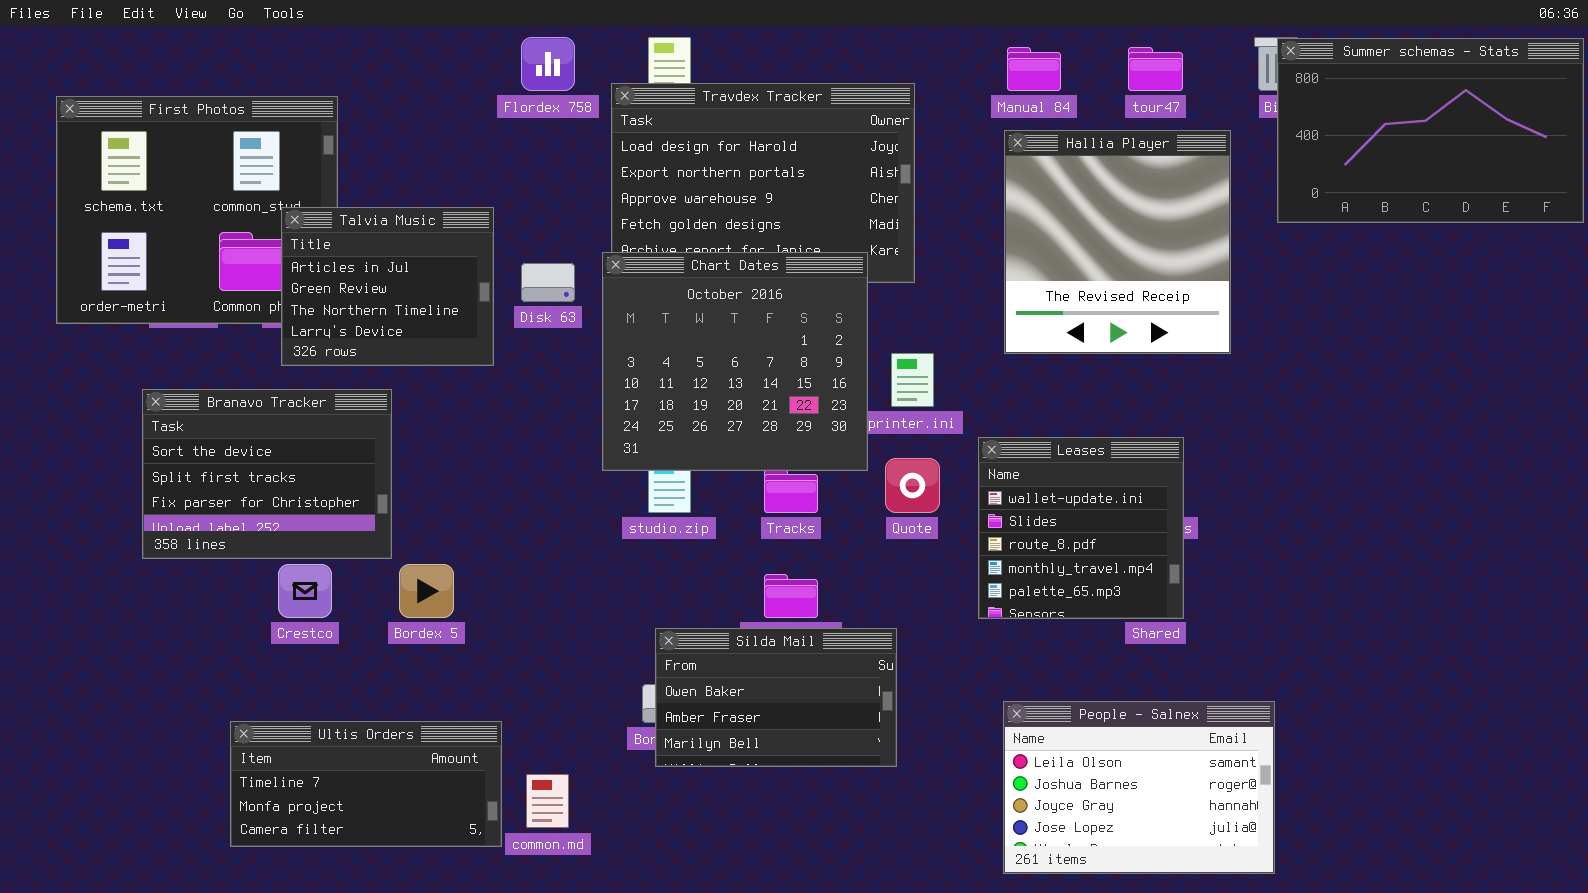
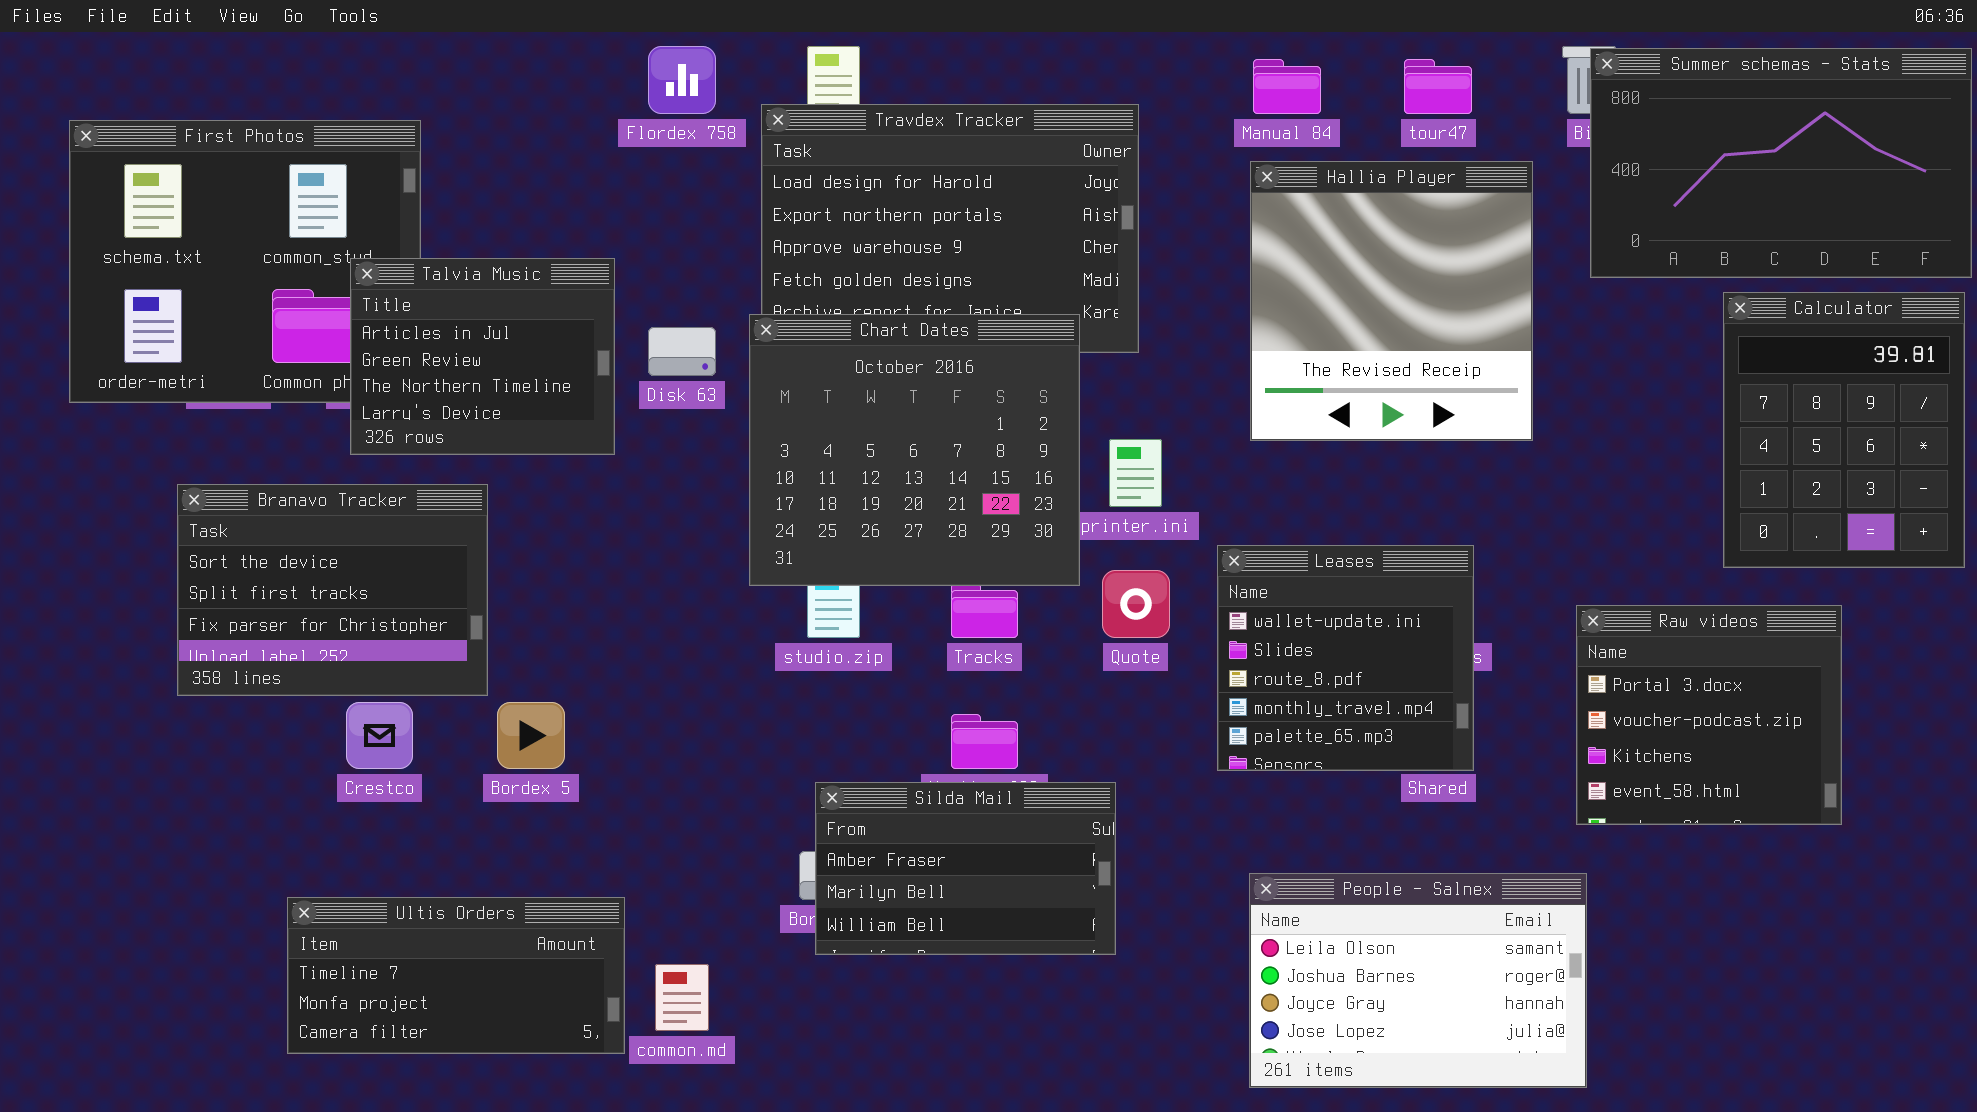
Calculator: none -> [1723,292,1965,568], opened
Raw videos: none -> [1576,605,1842,825], opened
Silda Mail: [655,628,897,767] -> [815,782,1116,955], scrolled down 1 row

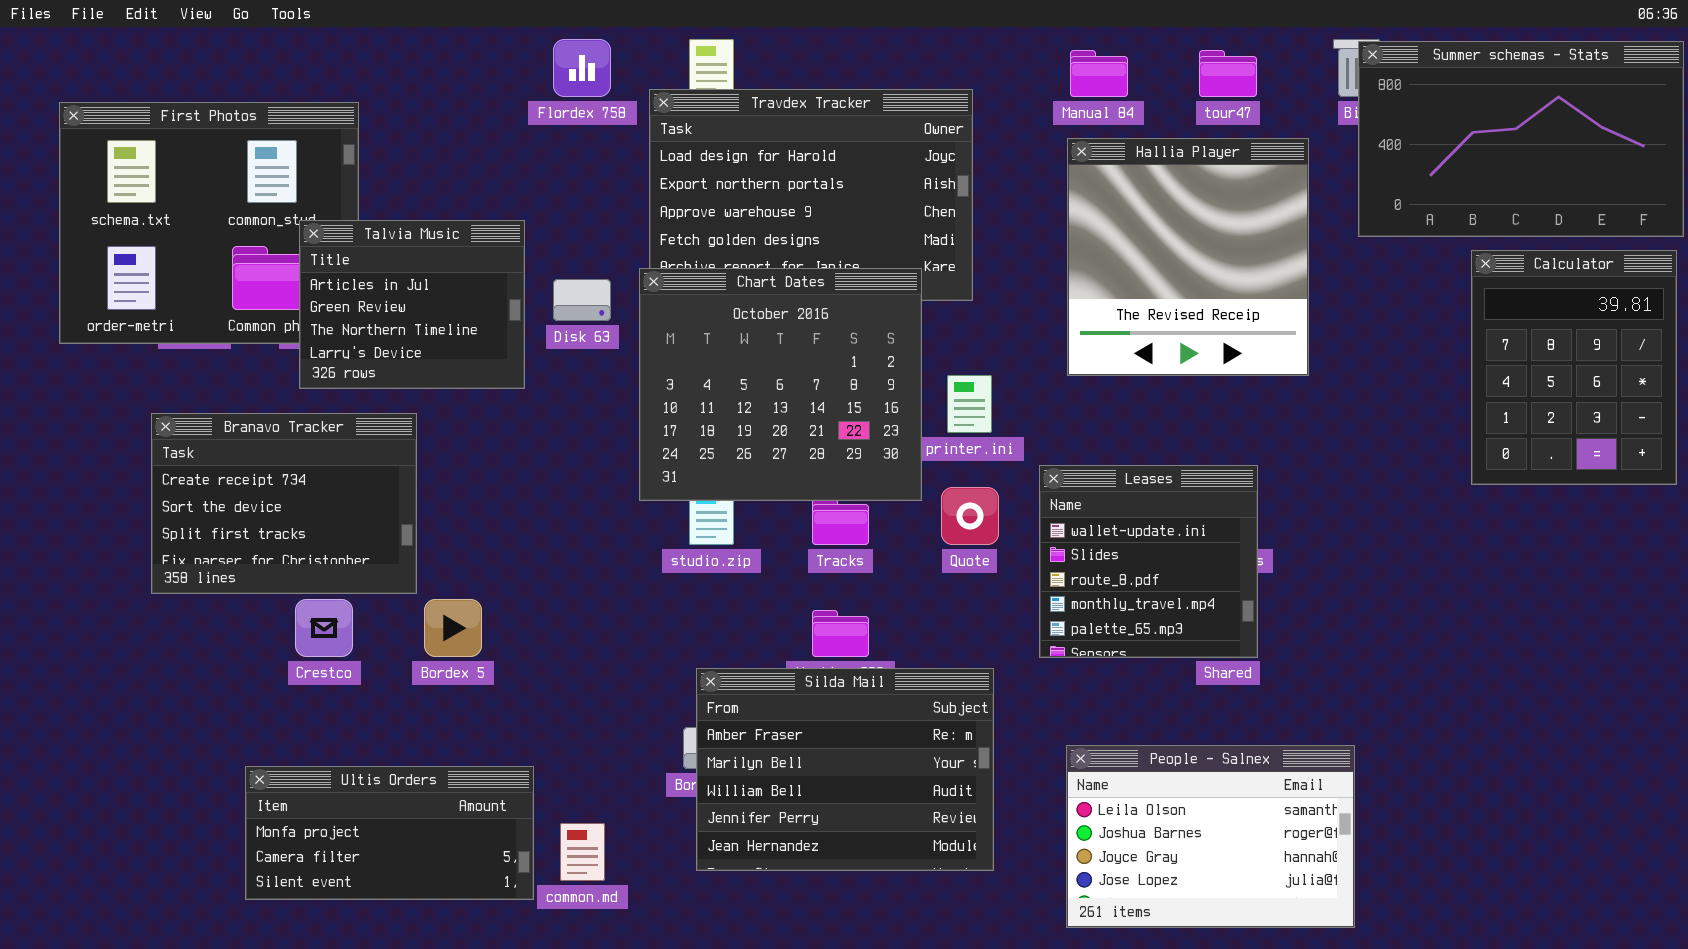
Branavo Tracker: [177,484,488,696] -> [151,413,417,594], scrolled up 1 row
Raw videos: [1576,605,1842,825] -> none, closed
Silda Mail: [815,782,1116,955] -> [696,668,994,871], resized
Ultis Orders: [287,897,625,1054] -> [245,766,534,900], scrolled down 1 row

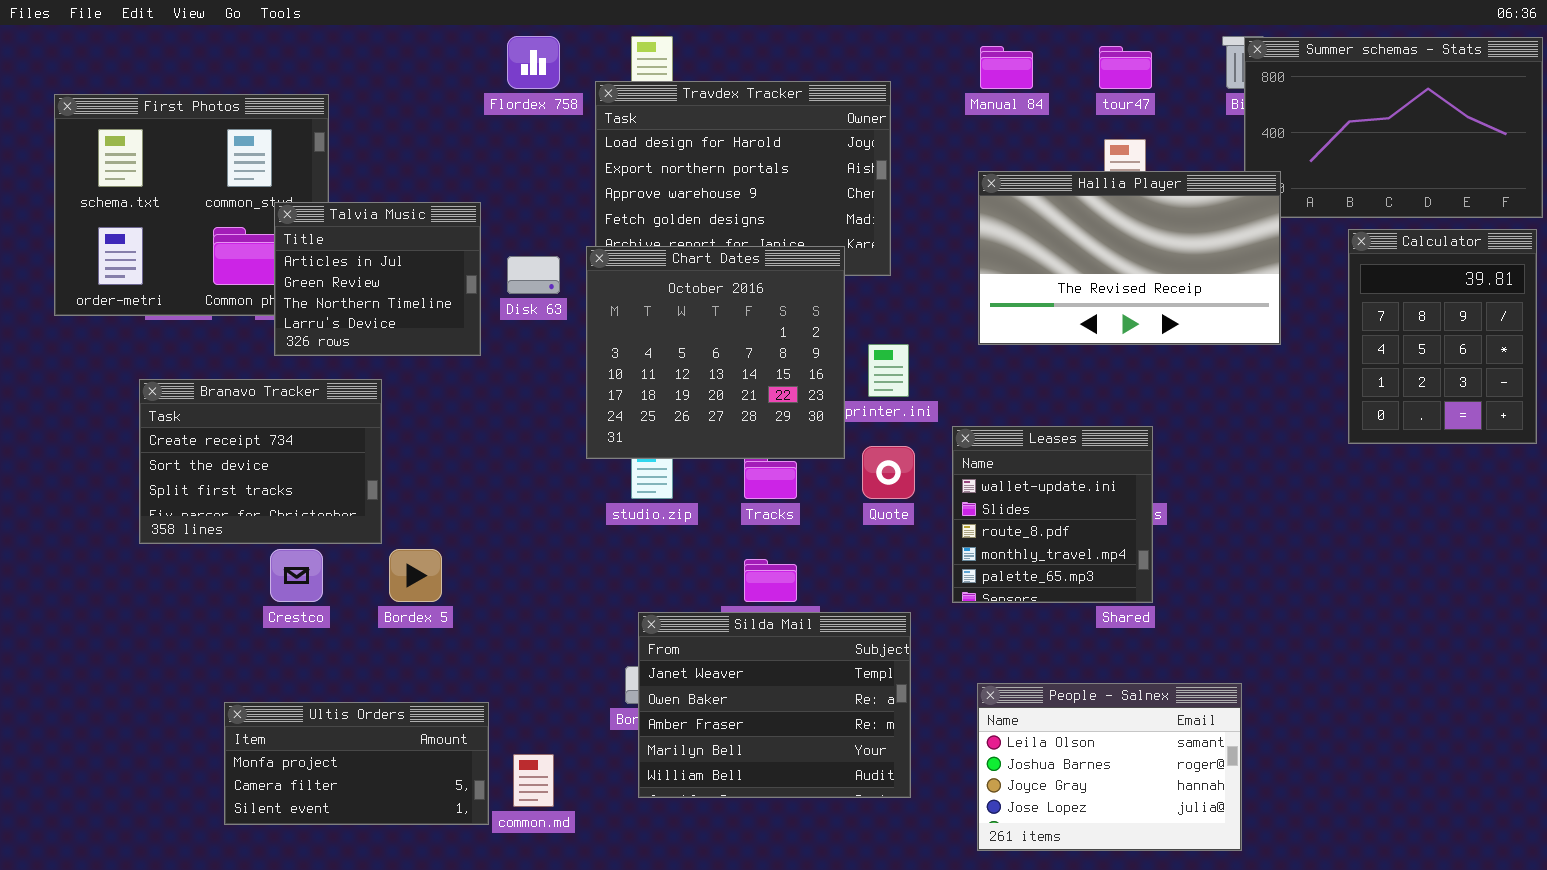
Hallia Player: [1067,138,1309,376] -> [978,171,1281,345], resized
Silda Mail: [696,668,994,871] -> [638,612,911,798], scrolled up 2 rows

